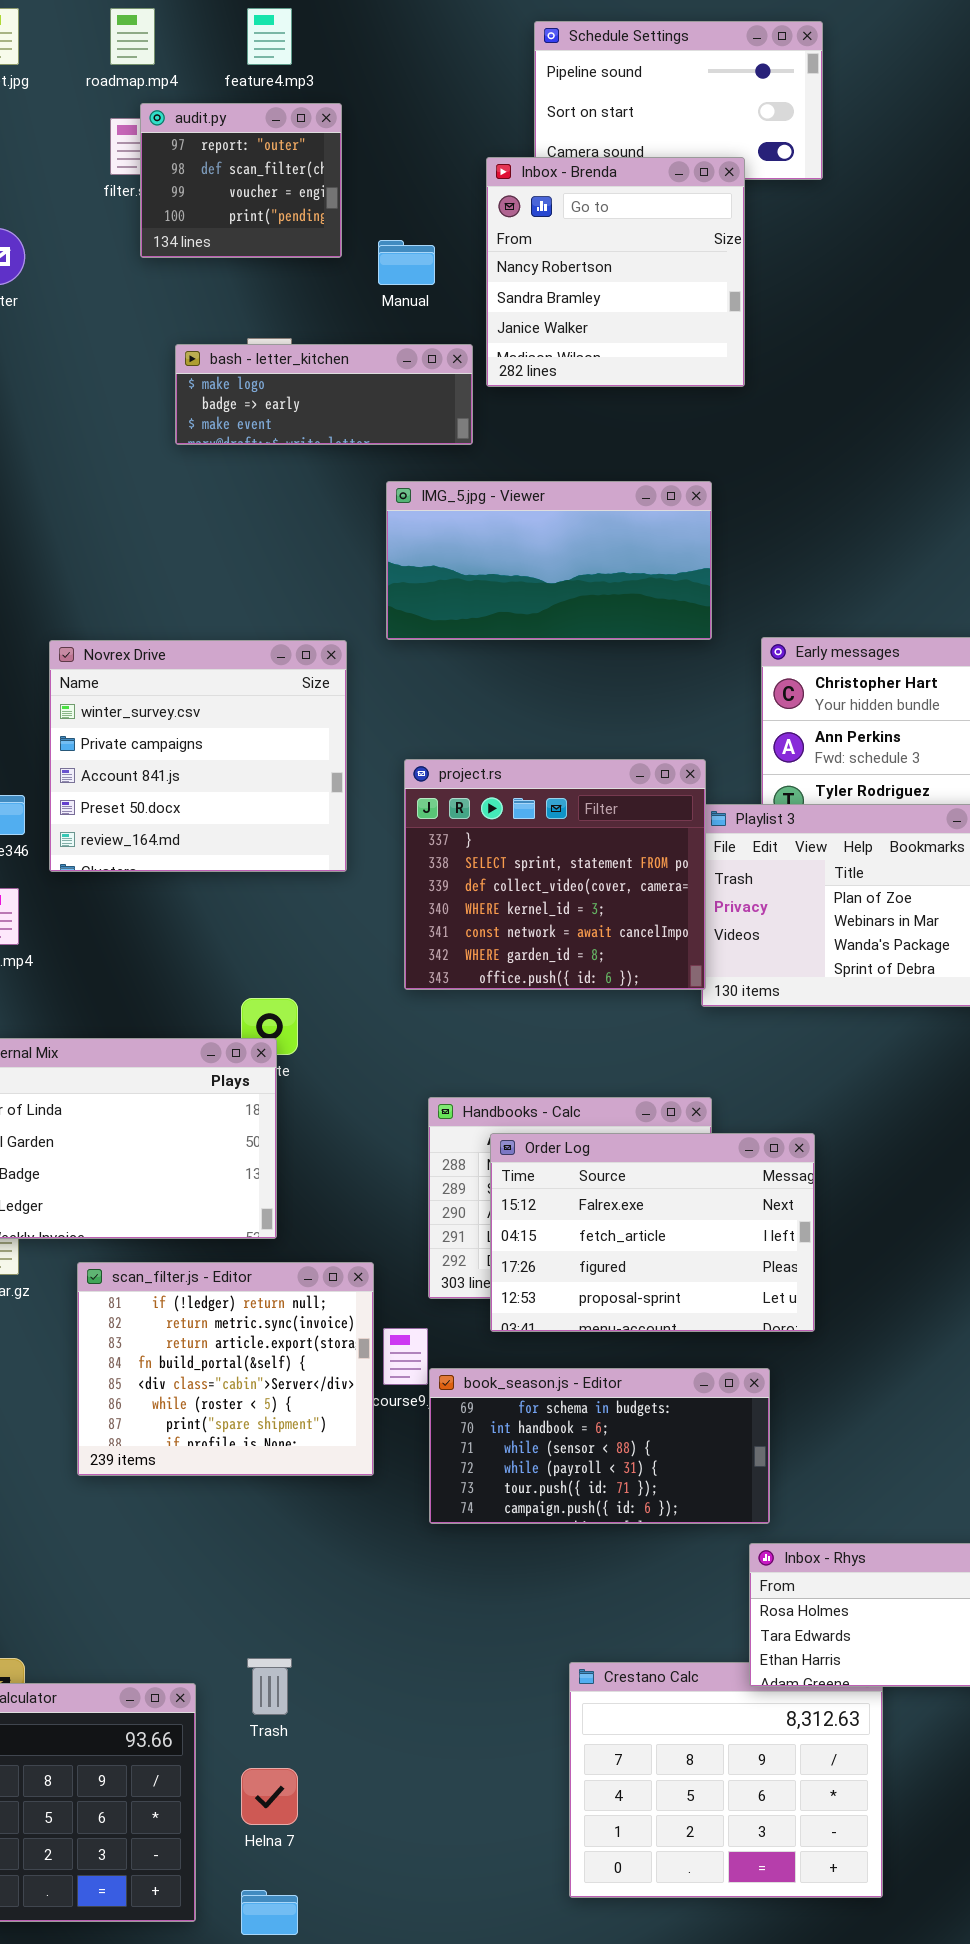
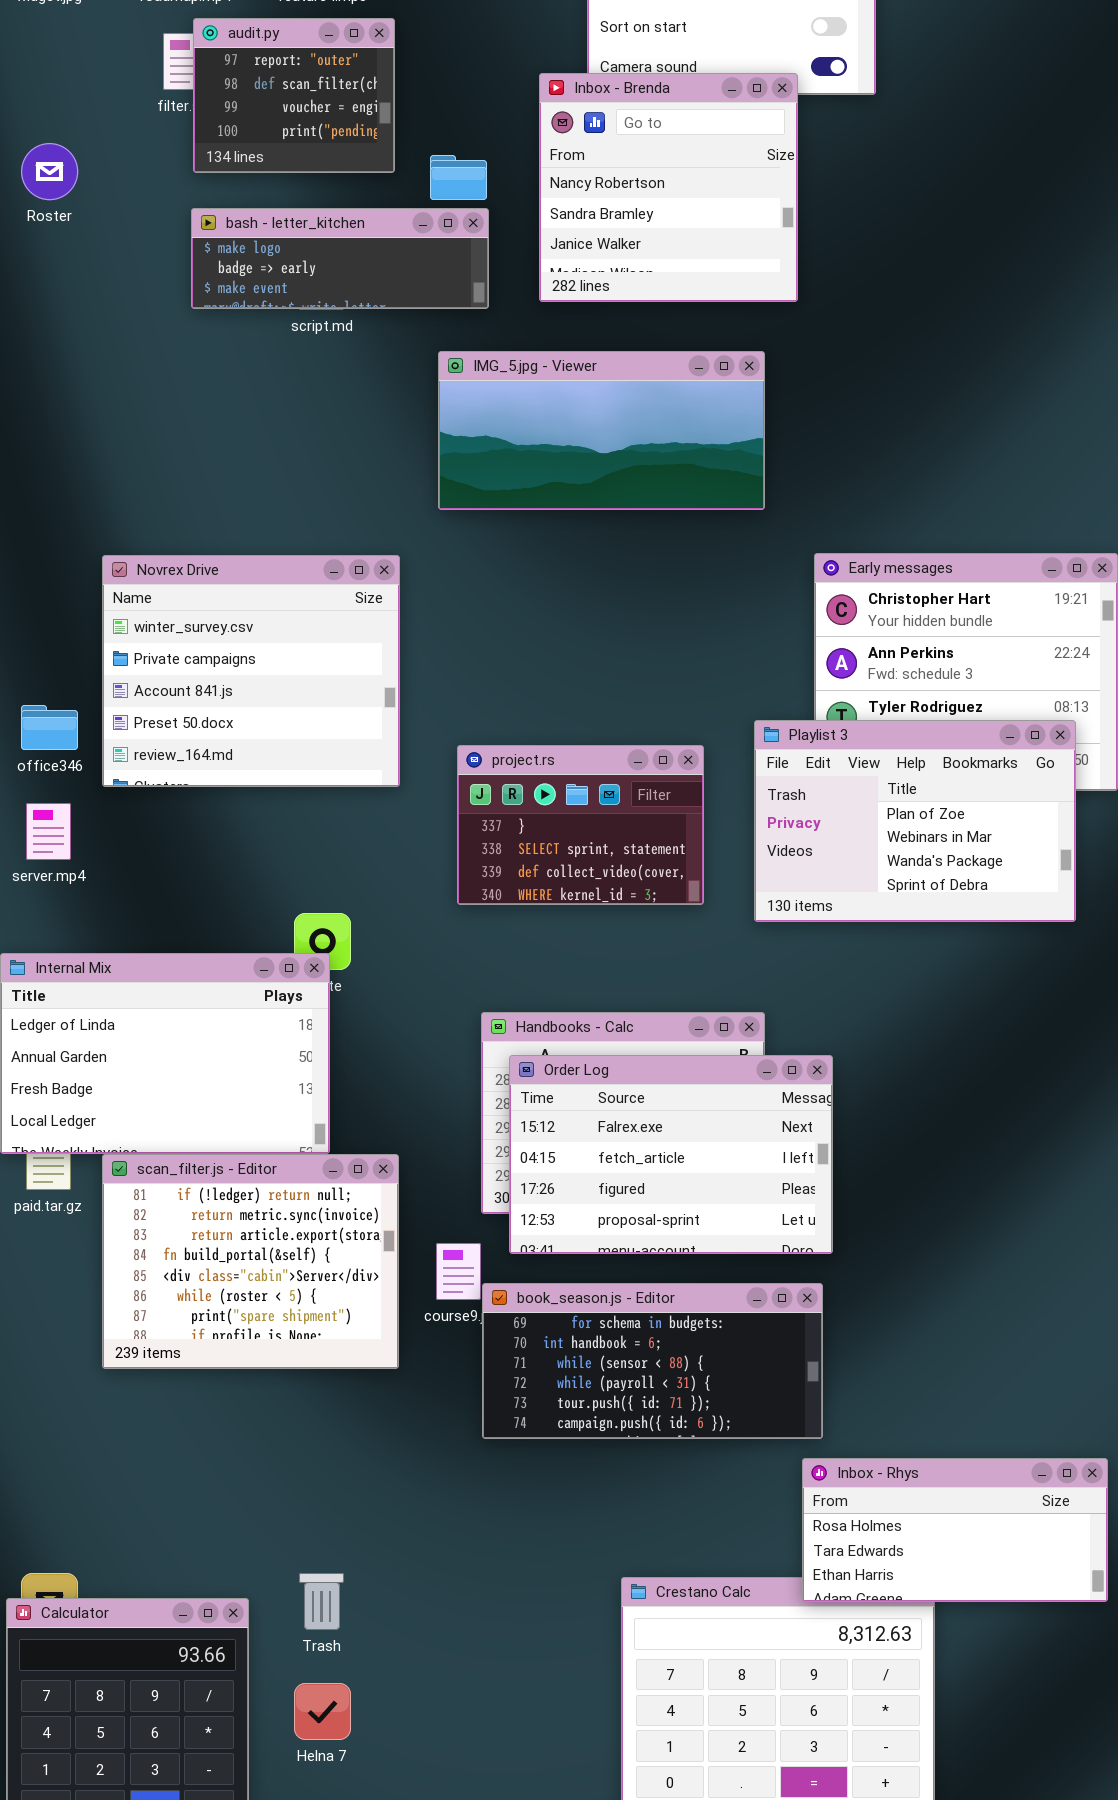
bash - letter_kitchen: [175,344,473,445] -> [191,208,489,309], moved
IMG_5.jpg - Viewer: [386,481,712,640] -> [438,351,765,510], moved
project.rs: [404,759,706,990] -> [457,745,704,905], resized
Order Log: [490,1133,815,1332] -> [509,1055,833,1254], moved
scan_filter.js - Editor: [77,1262,374,1476] -> [102,1154,399,1369], moved

